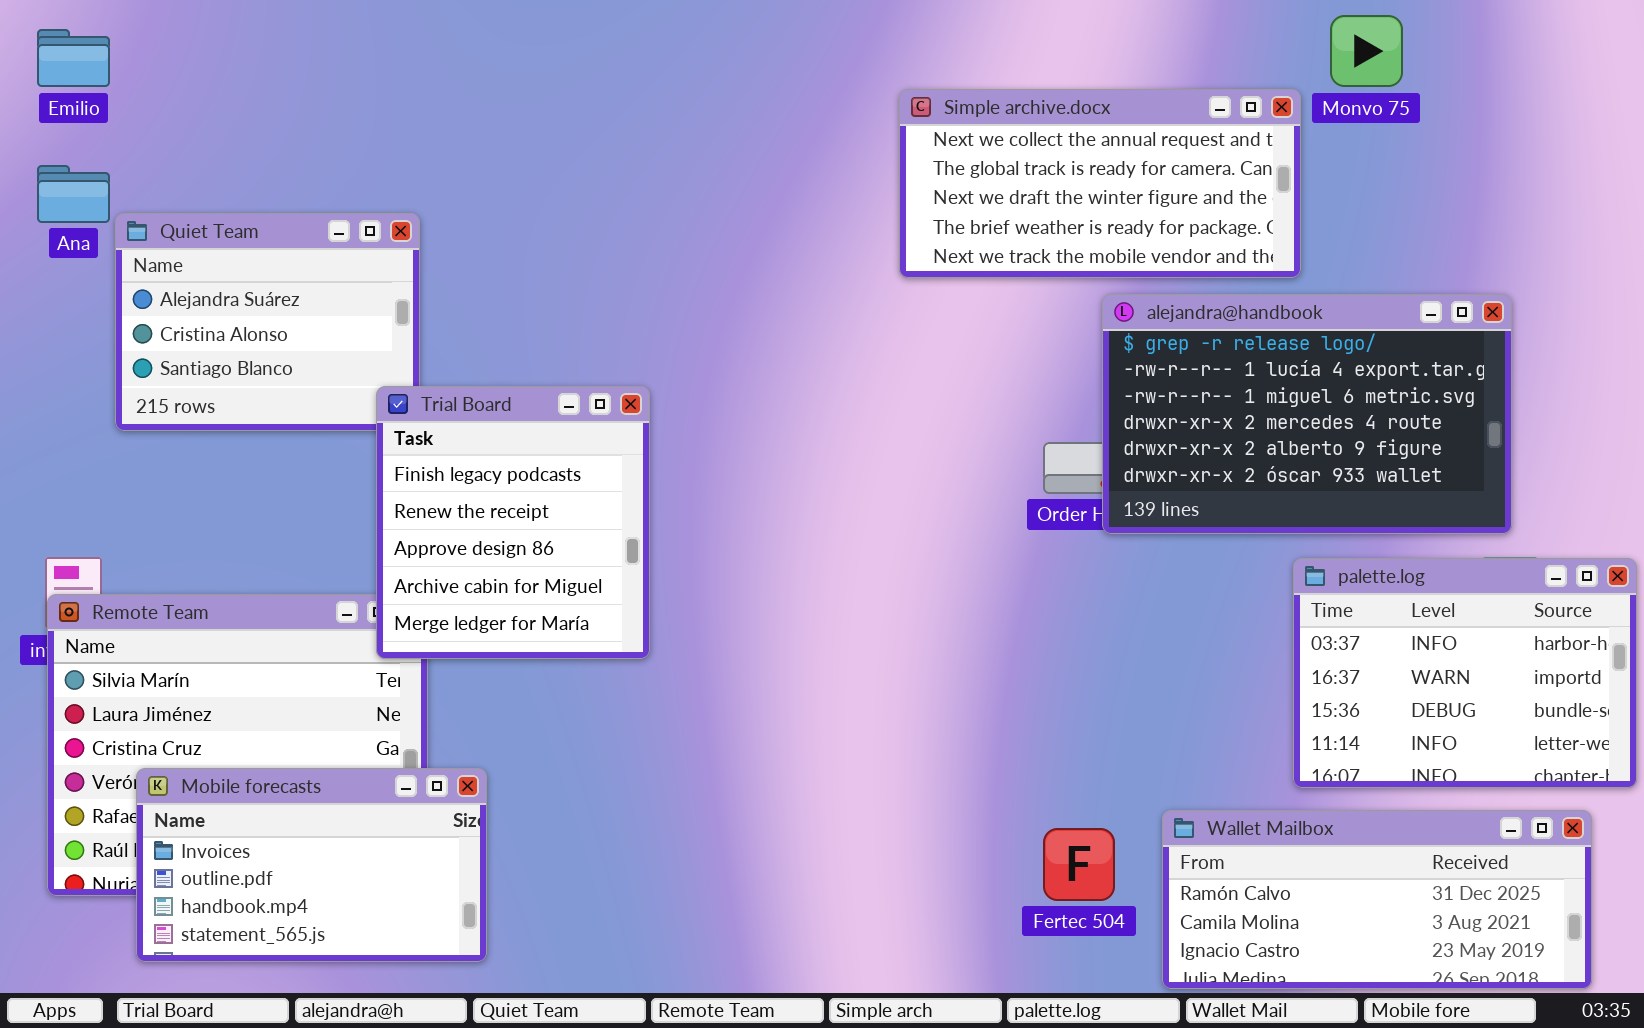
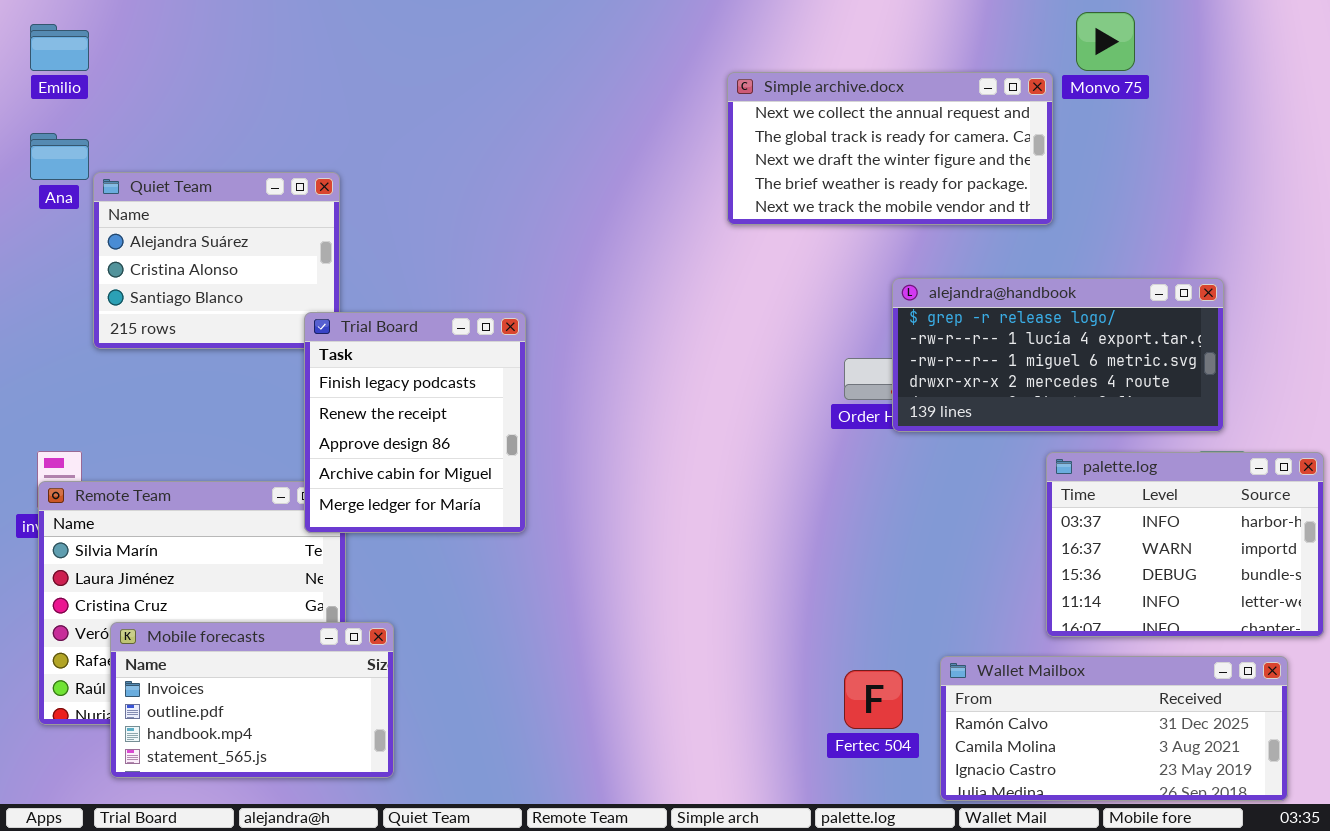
alejandra@handbook: [1102,294,1512,534] -> [892,278,1224,432], resized

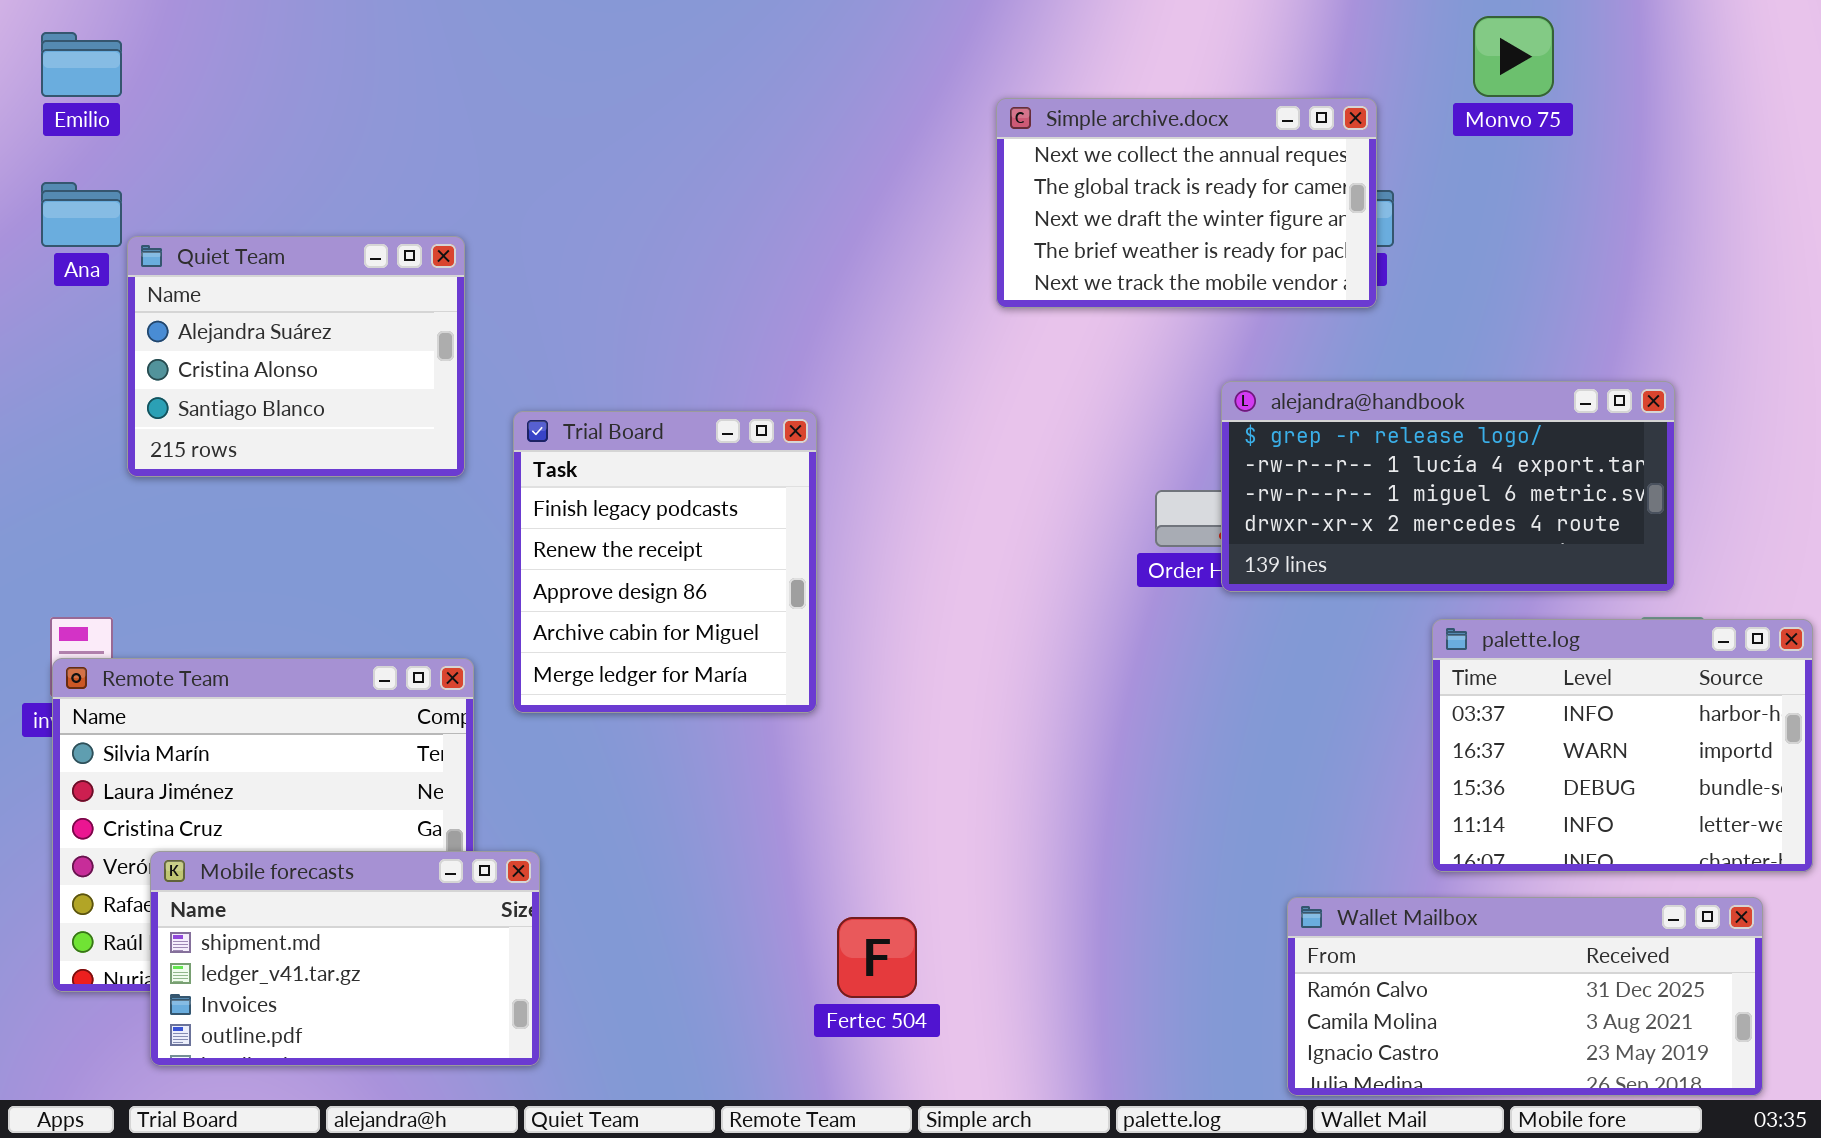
Simple archive.docx: [727,72,1053,225] -> [996,98,1377,308], resized
Trial Board: [304,312,526,533] -> [513,411,817,713], moved
Mobile forecasts: [110,622,394,778] -> [150,851,540,1066], scrolled up 2 rows
Fertec 504: [844,670,903,729] -> [837,917,917,998], moved

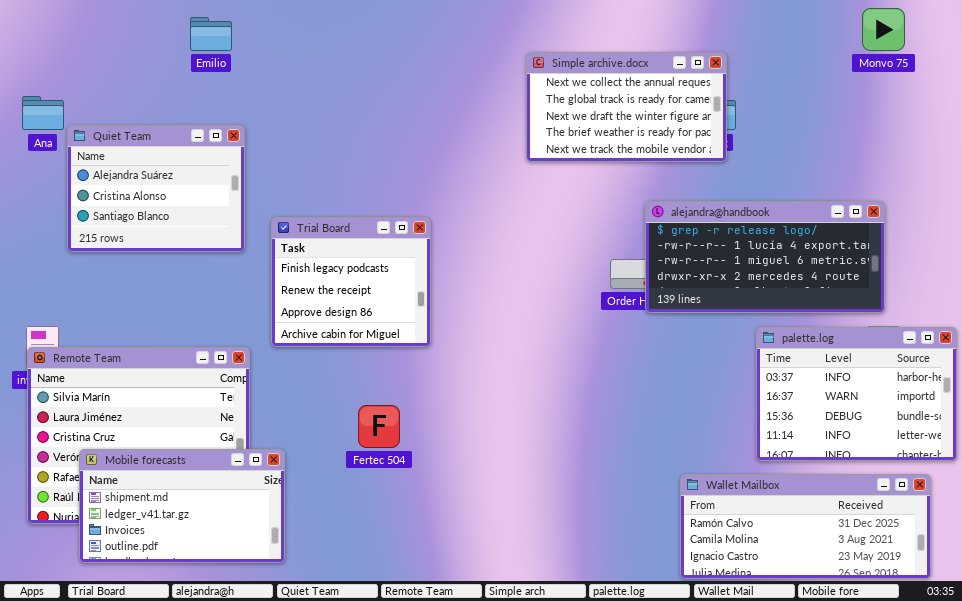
Monvo 75: [1473,16,1554,97] -> [862,8,905,51], moved
Emilio: [41,32,122,97] -> [190,17,232,51], moved
Trial Board: [513,411,817,713] -> [271,217,431,347], resized
Fertec 504: [837,917,917,998] -> [358,405,400,448], moved

